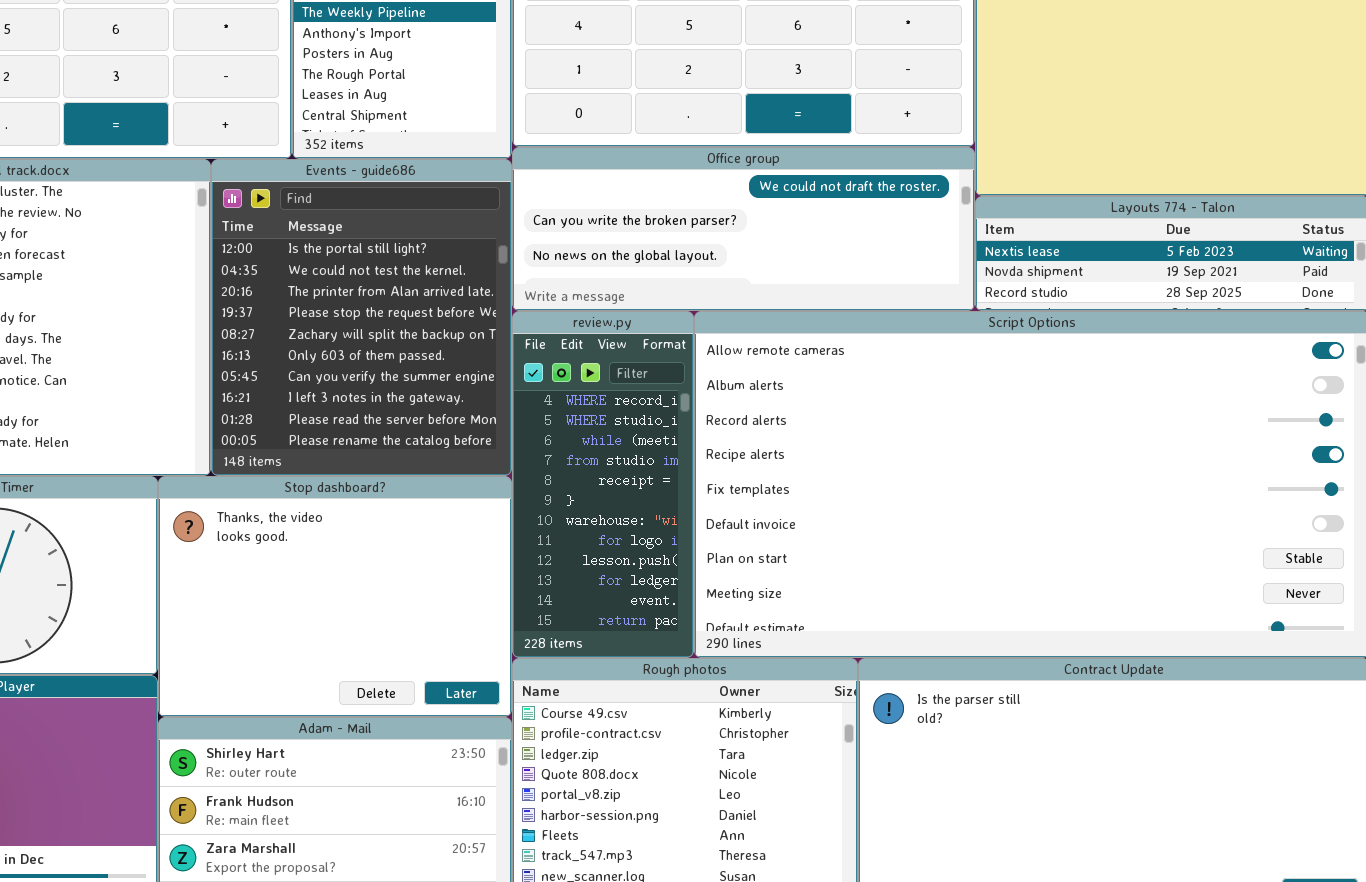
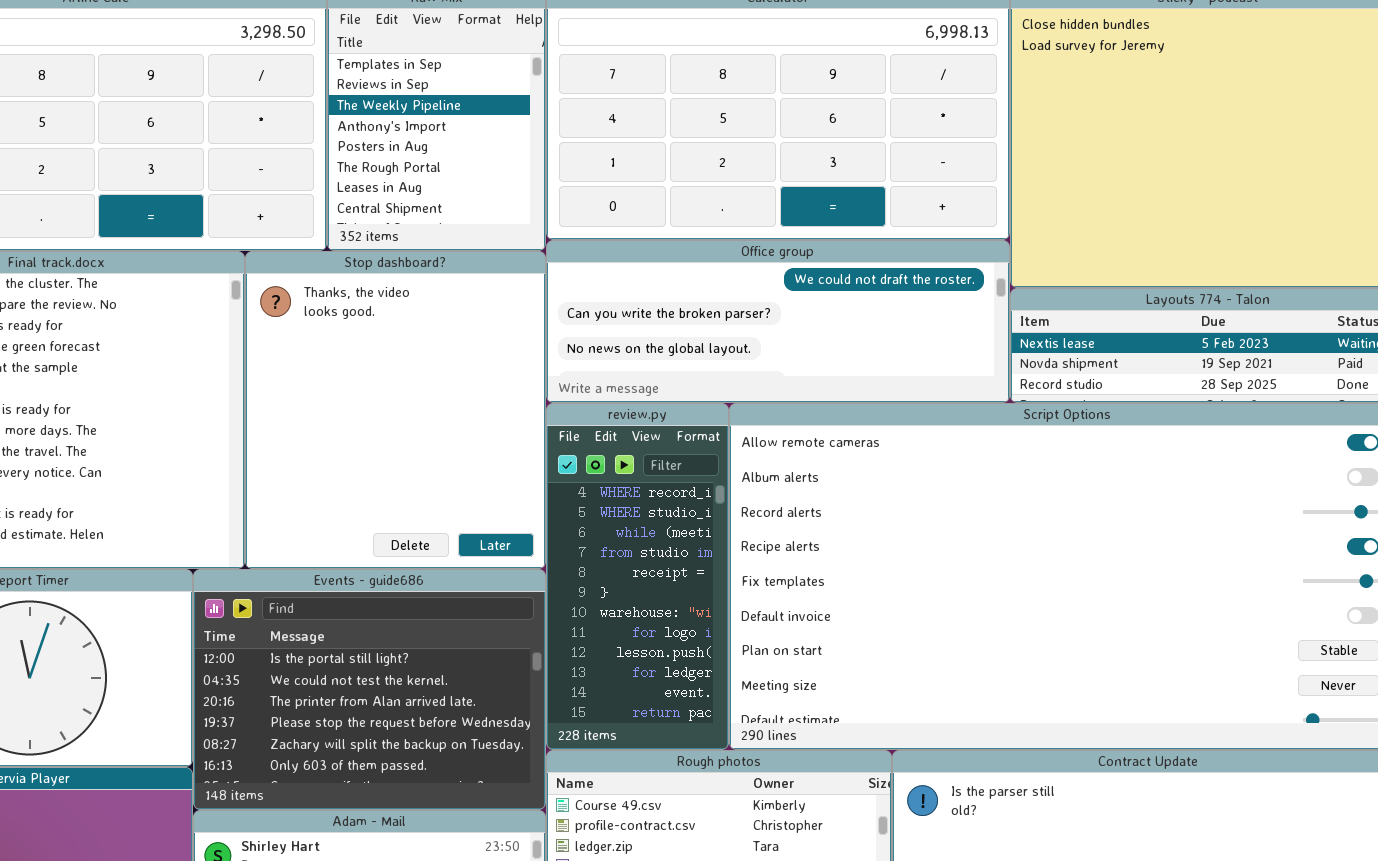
Events - guide686: [211,159,512,476] -> [193,569,546,810], moved, resized
Stop dashboard?: [158,476,512,717] -> [245,251,546,569], moved, resized

